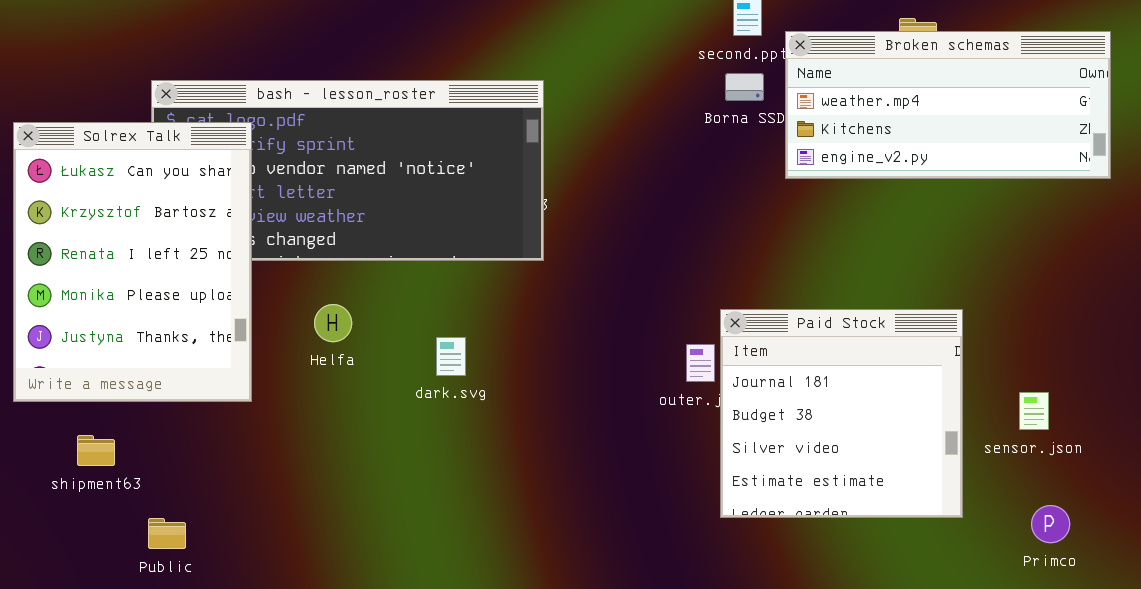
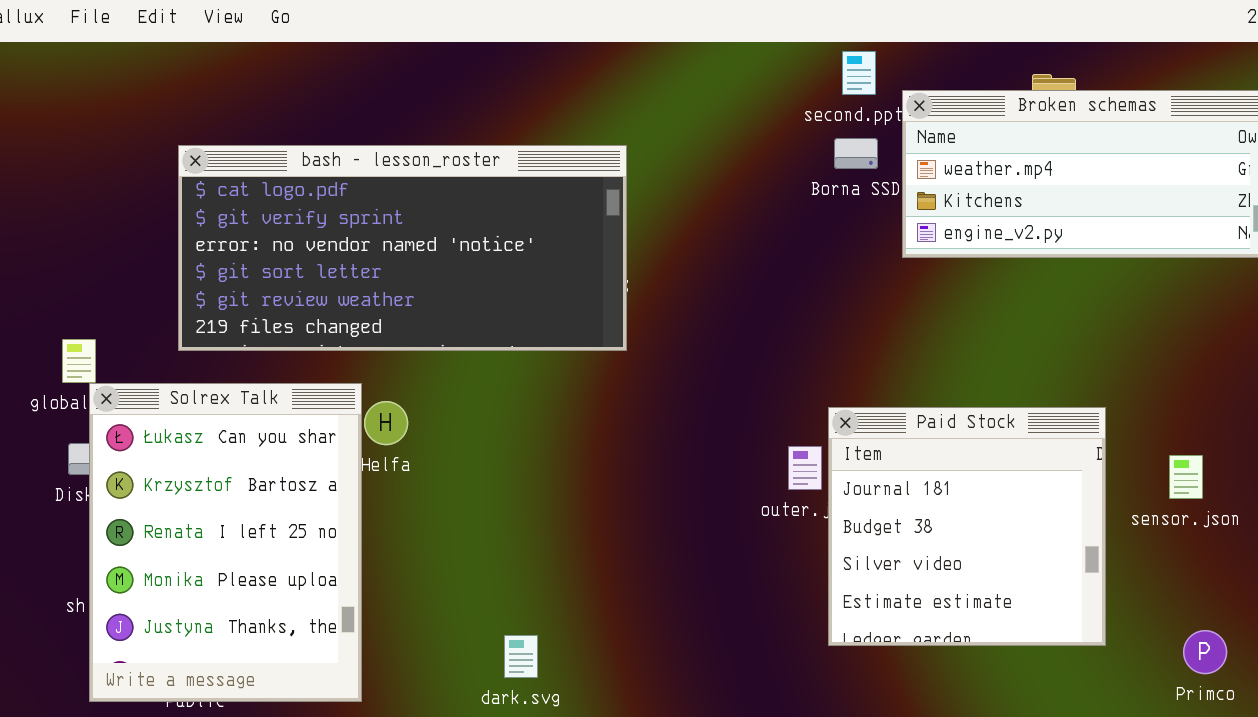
Solrex Talk: [13,122,252,402] -> [89,383,362,702], moved
dark.svg: [436,337,466,376] -> [504,635,538,678], moved
sensor.json: [1019,392,1049,430] -> [1169,455,1203,499], moved

